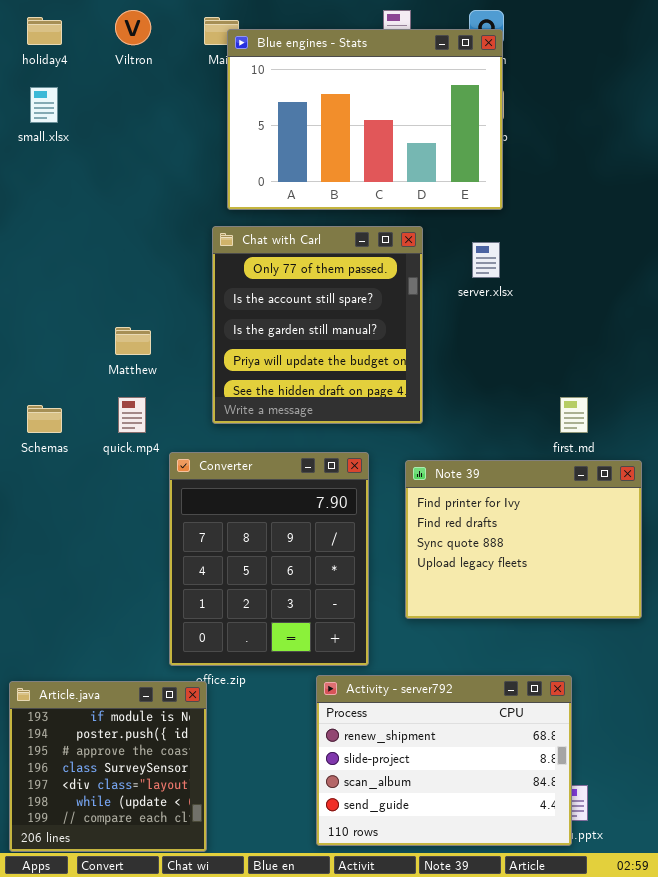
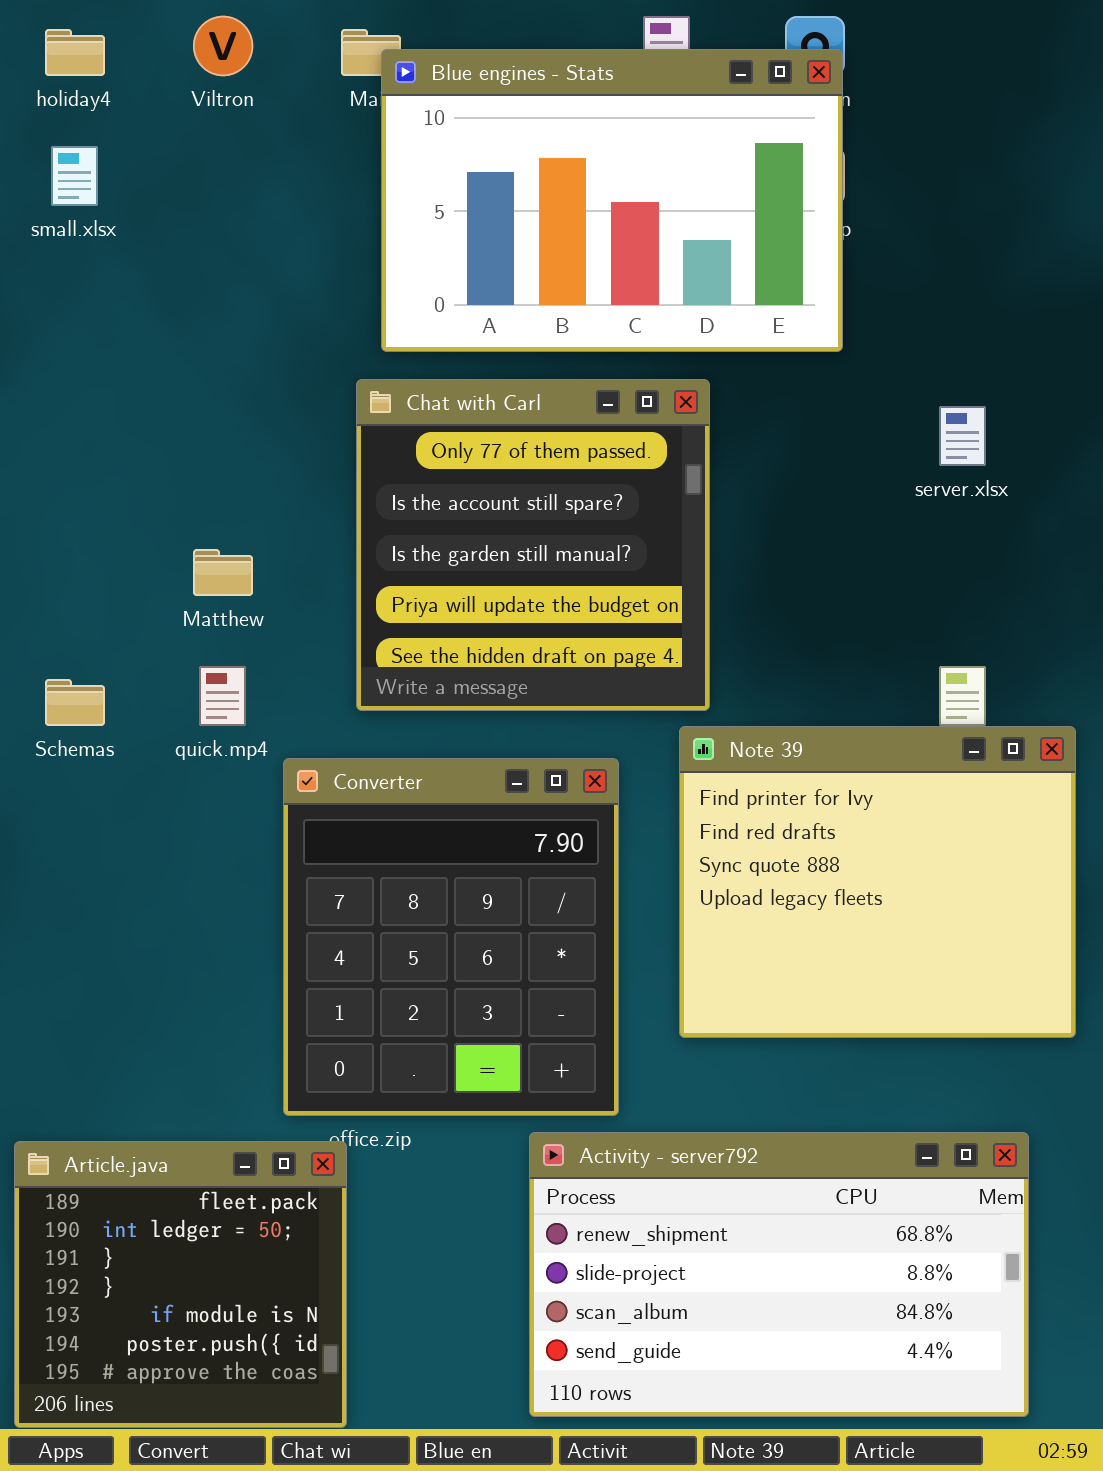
server.xlsx: [472,242,500,278] -> [939,406,986,466], moved
Note 39: [405,460,642,619] -> [679,726,1076,1038], resized
Activity - server792: [316,675,572,846] -> [529,1132,1029,1417], resized
Article.java: [9,681,207,852] -> [14,1141,347,1428], scrolled up 4 rows

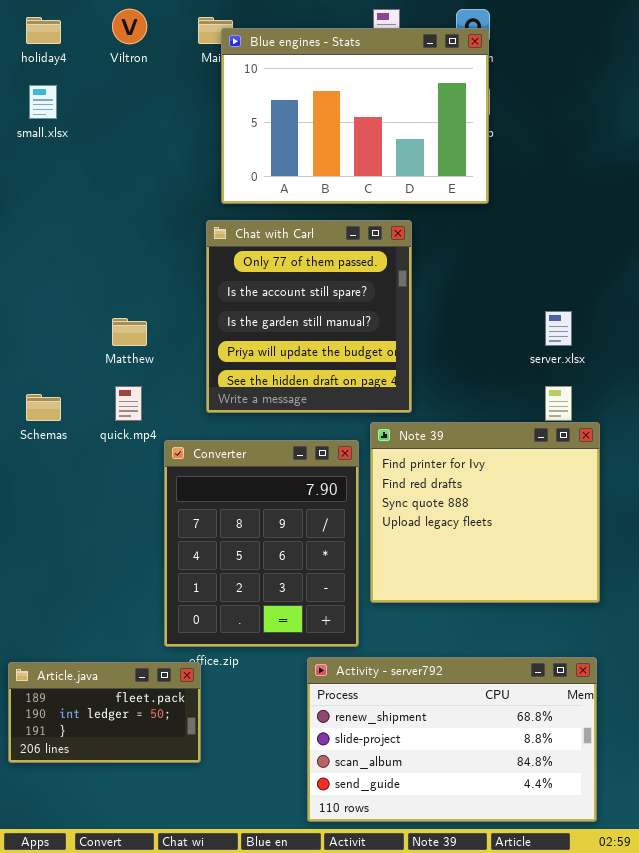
server.xlsx: [939,406,986,466] -> [545,311,572,346], moved
Note 39: [679,726,1076,1038] -> [370,422,600,603], moved
Article.java: [14,1141,347,1428] -> [8,662,201,763], resized

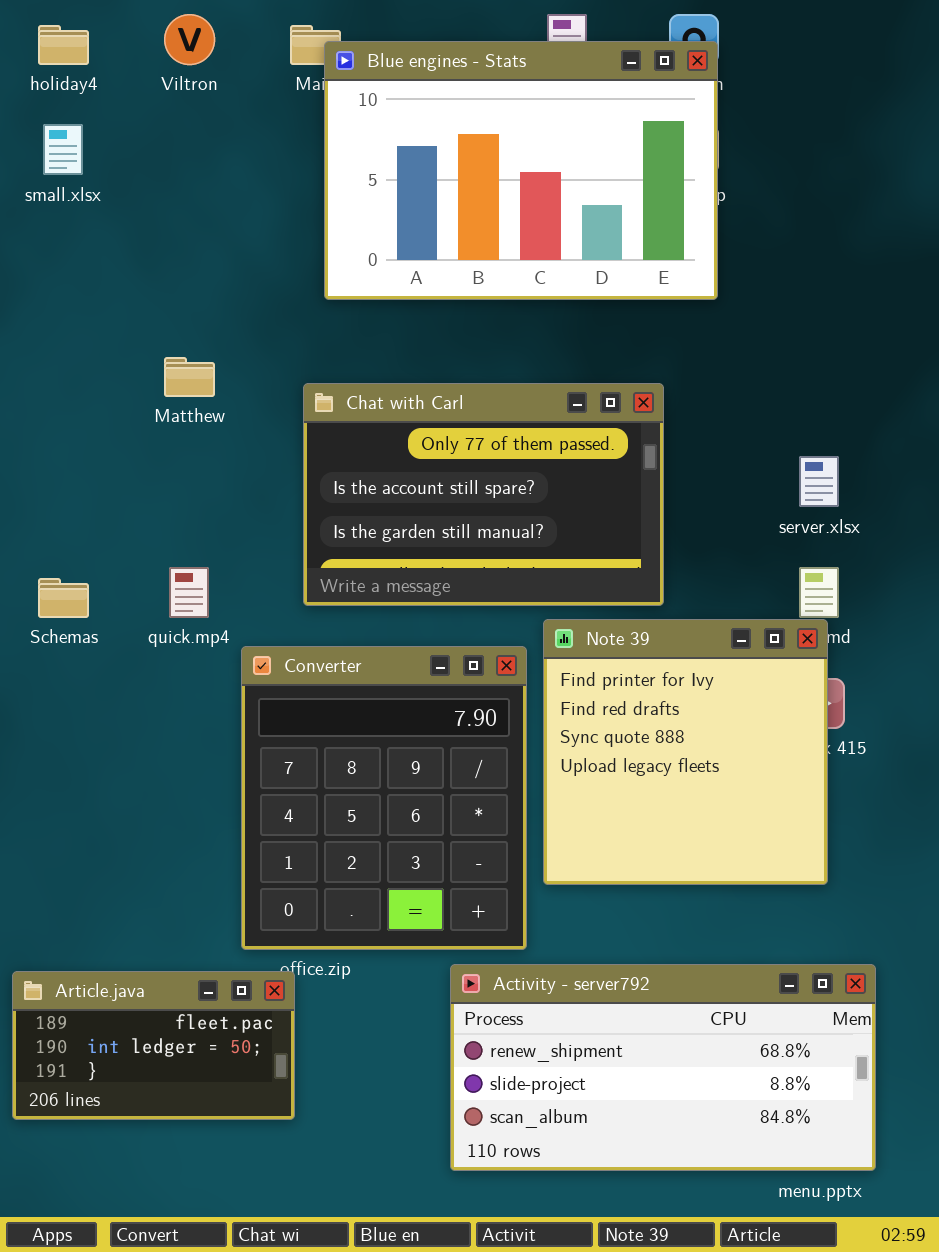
Chat with Carl: [206,220,412,413] -> [303,383,664,606], resized
Matthew: [112,318,147,346] -> [164,357,215,397], moved
Note 39: [370,422,600,603] -> [543,619,828,885], resized
Activity - server792: [307,657,597,822] -> [450,964,876,1171], resized

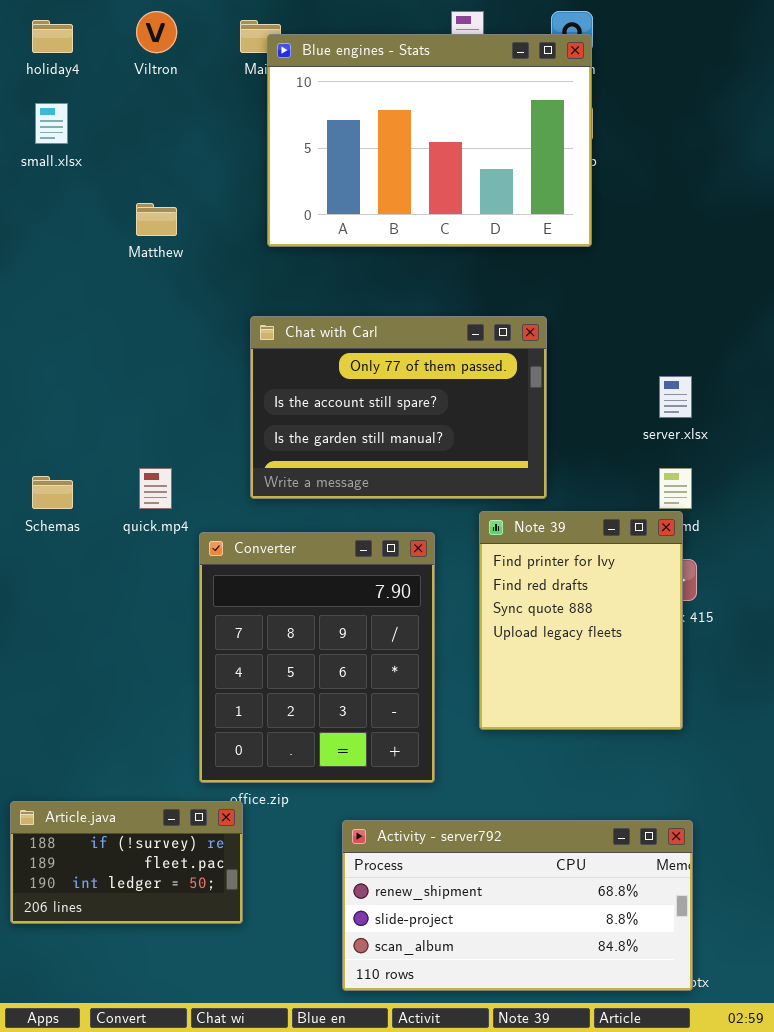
Matthew: [164,357,215,397] -> [136,203,177,236], moved
Note 39: [543,619,828,885] -> [479,511,683,730], resized
Activity - server792: [450,964,876,1171] -> [342,820,693,991], moved
Article.java: [12,971,295,1120] -> [10,801,243,924], scrolled up 1 row

